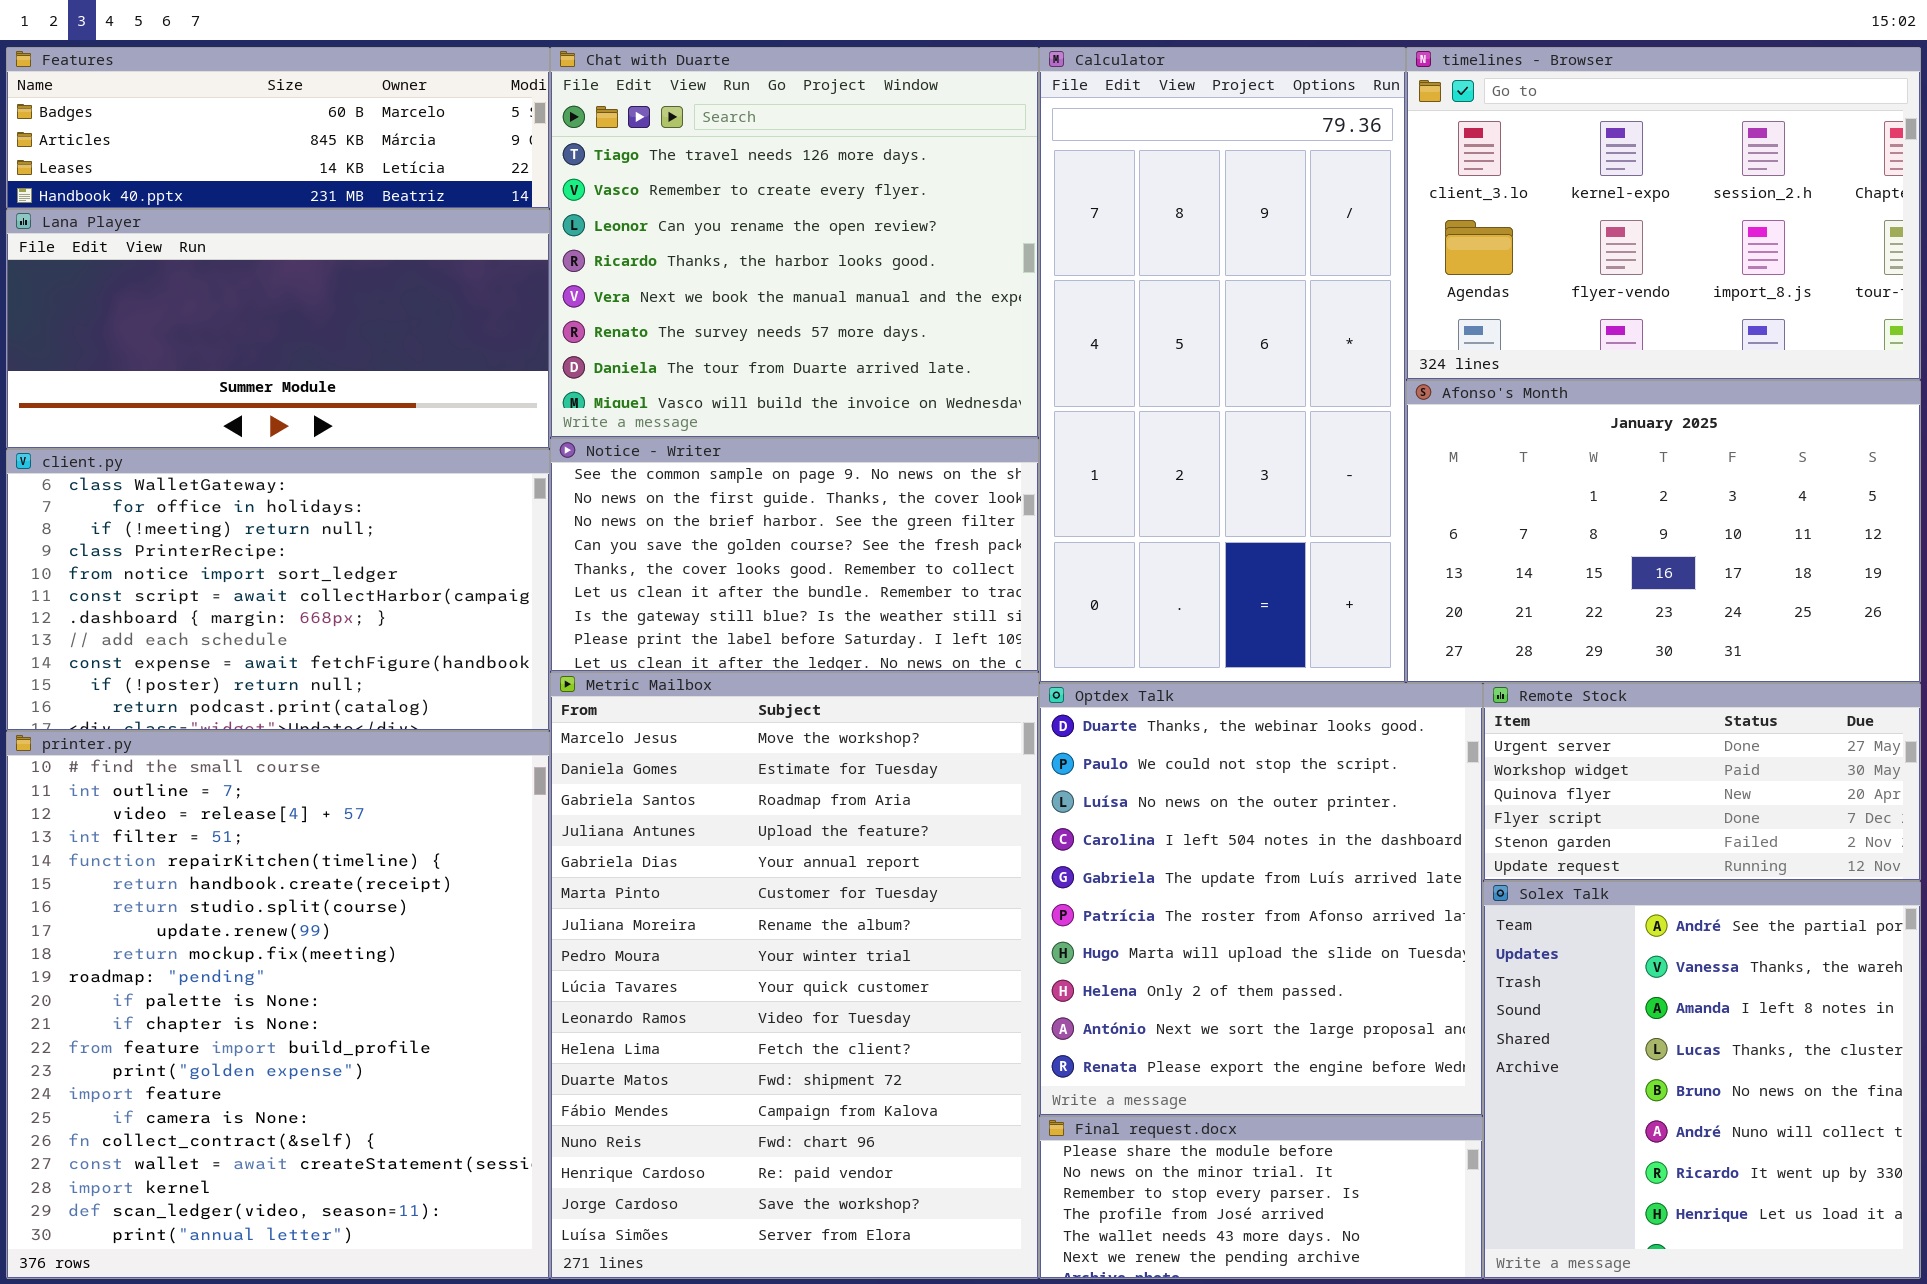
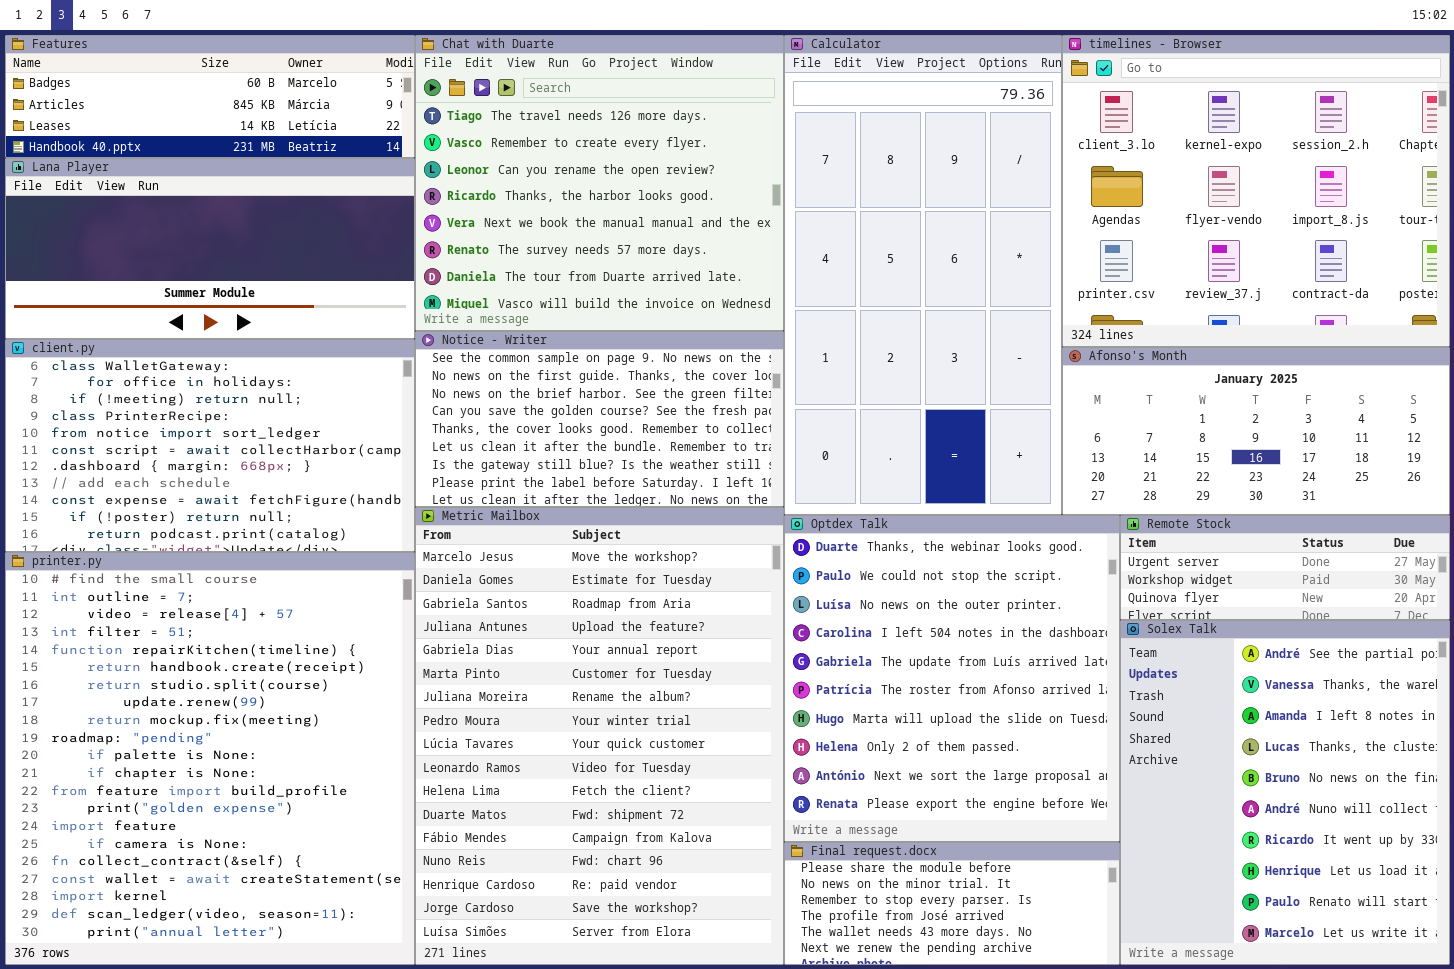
timelines - Browser: [1406,47,1921,380] -> [1062,35,1450,347], resized
Afonso's Month: [1406,380,1921,683] -> [1062,347,1450,515], resized
Remote Stock: [1483,683,1921,881] -> [1120,515,1450,620], resized
Solex Talk: [1483,881,1921,1279] -> [1120,620,1450,965], resized

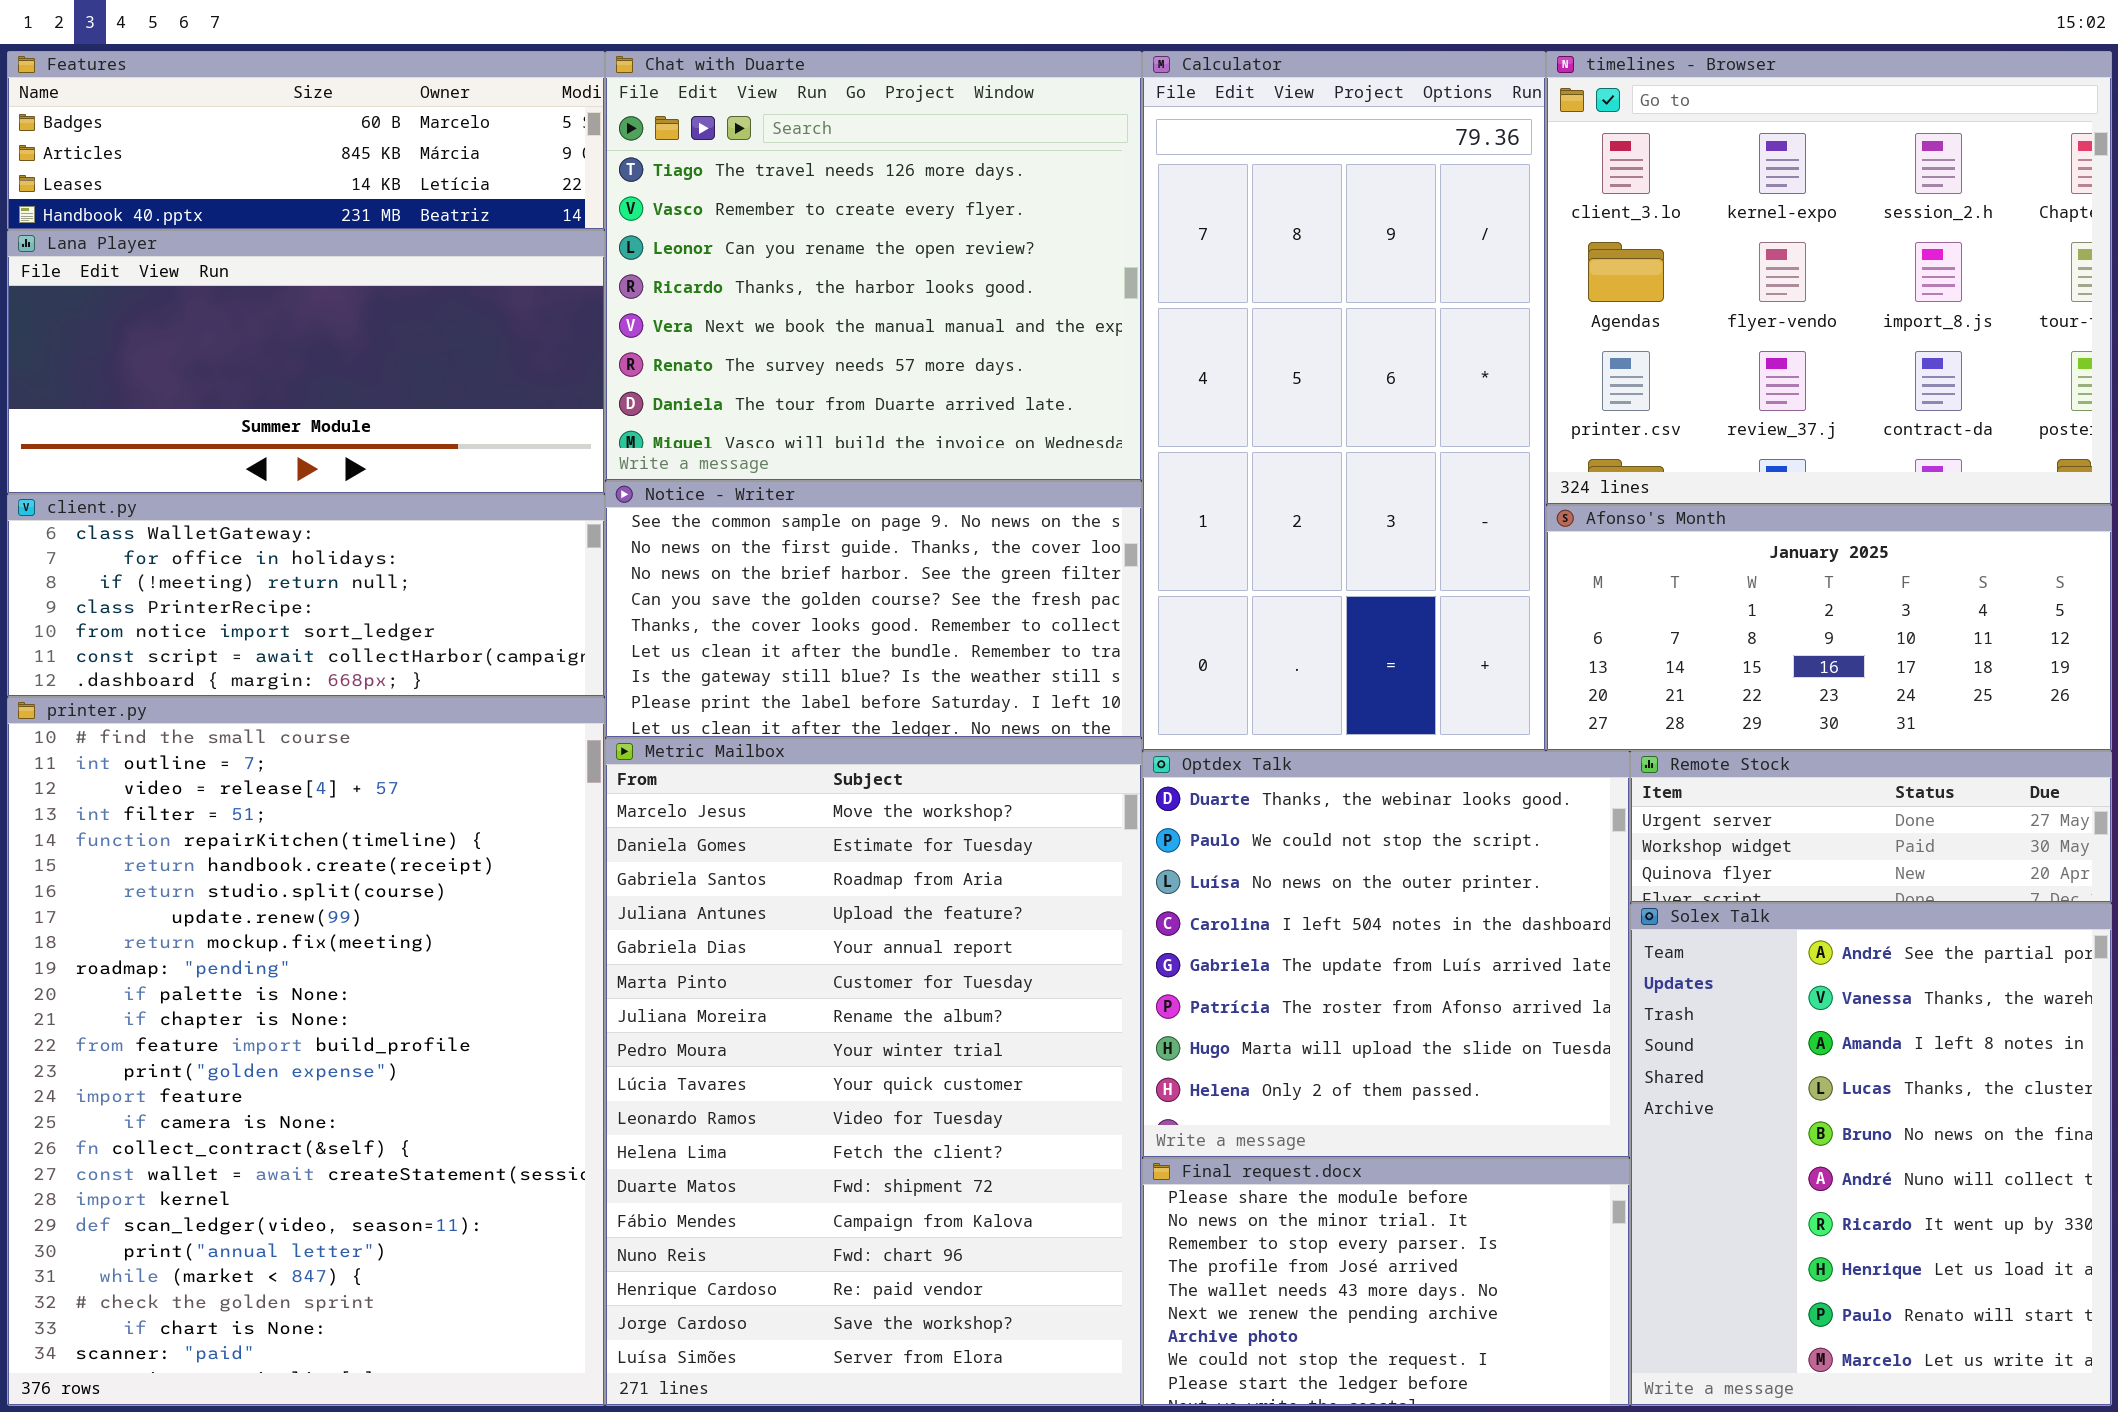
client.py: [5,339,415,552] -> [7,494,605,697], resized
Optdex Talk: [784,515,1120,842] -> [1142,751,1630,1158], resized
printer.py: [5,552,415,965] -> [7,697,605,1406], resized
Final request.docx: [784,842,1120,965] -> [1142,1158,1630,1406], resized

